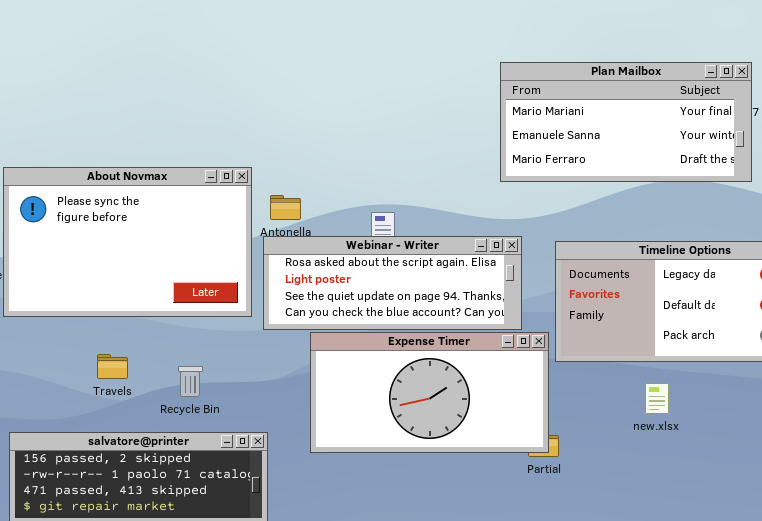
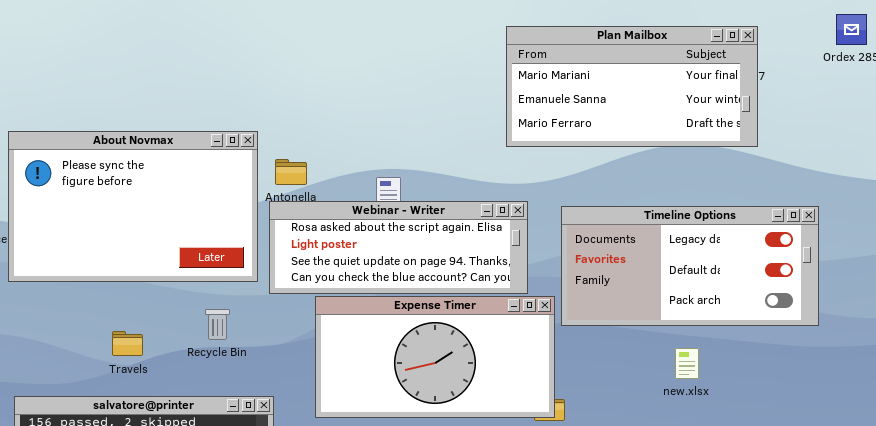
Travels: [97,354,128,379] -> [112,331,143,356], moved
Recycle Bin: [178,366,203,397] -> [205,309,230,340], moved
new.xlsx: [645,383,669,414] -> [675,348,699,379], moved

